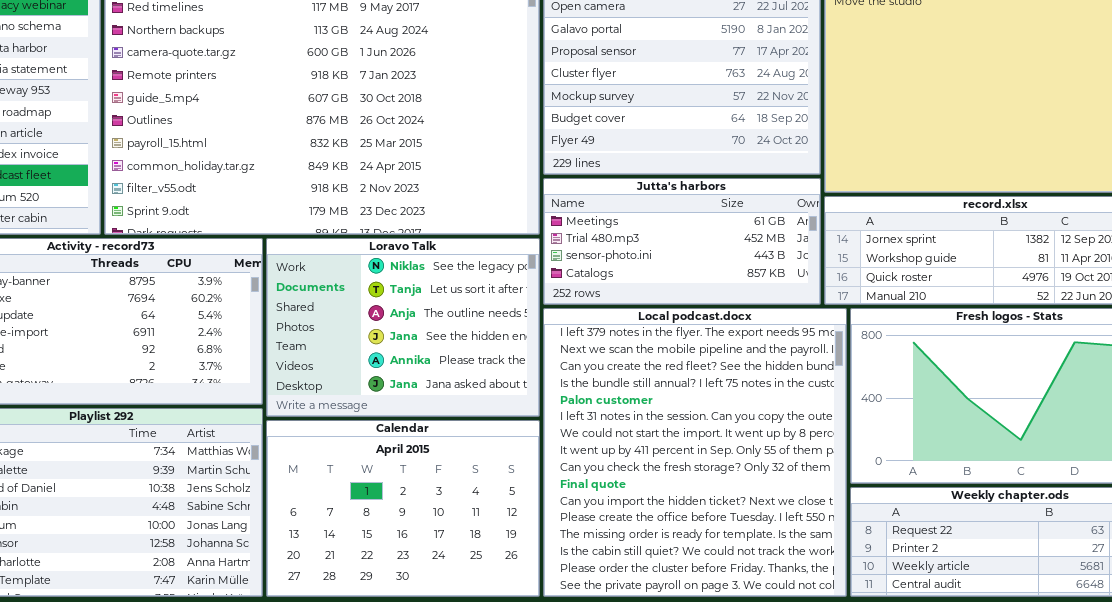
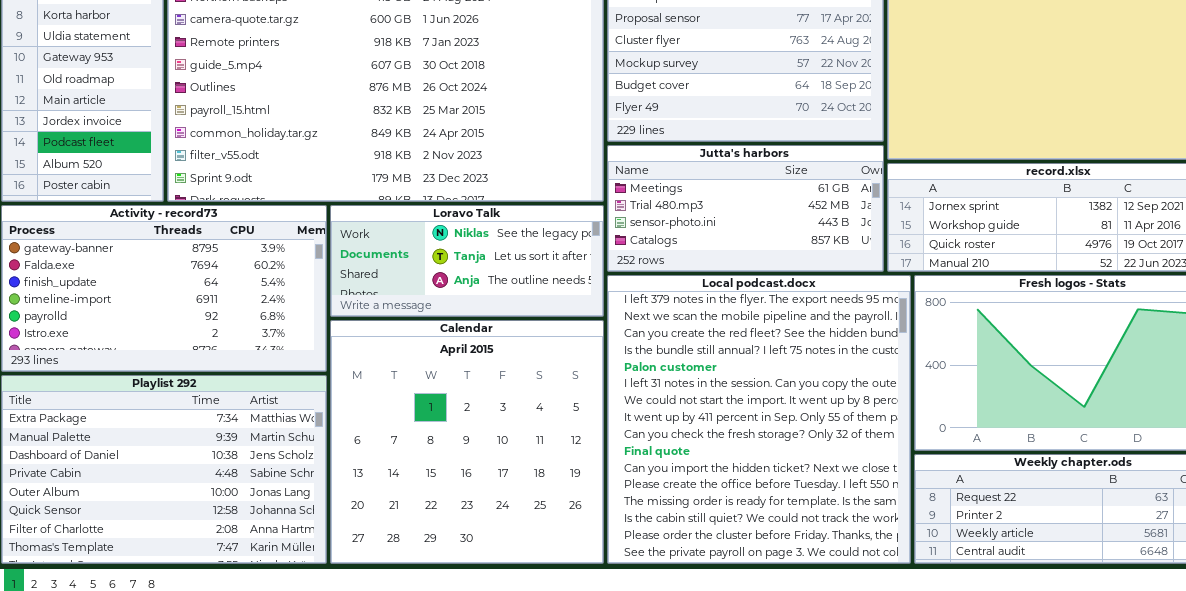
Loravo Talk: [266,238,540,417] -> [330,205,604,317], resized
Calendar: [266,420,540,597] -> [330,320,604,564], resized

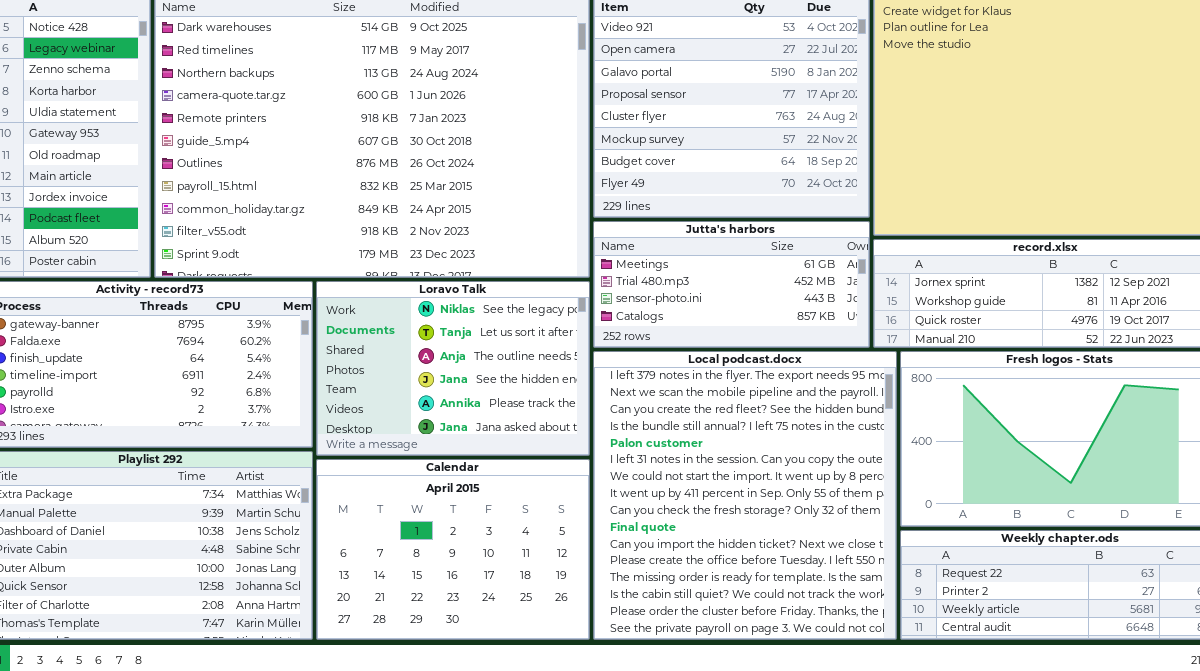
Loravo Talk: [330,205,604,317] -> [316,281,590,456], resized
Calendar: [330,320,604,564] -> [316,459,590,640], resized

